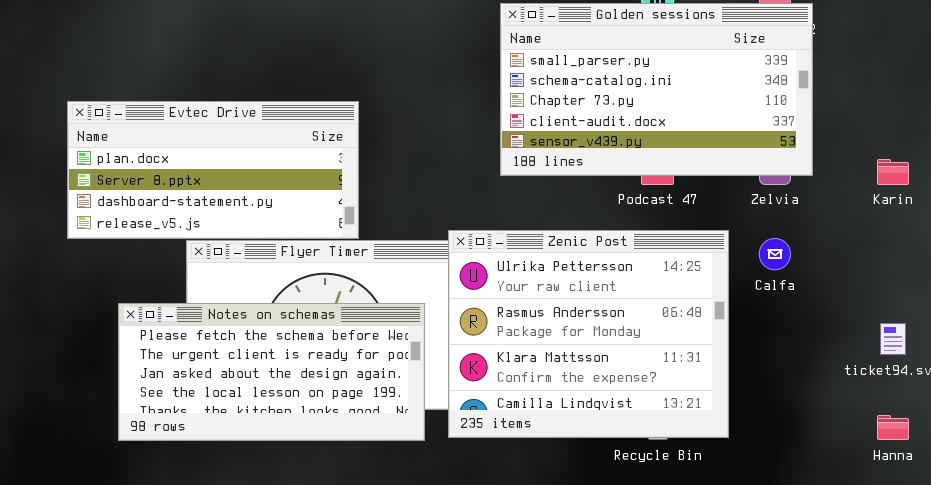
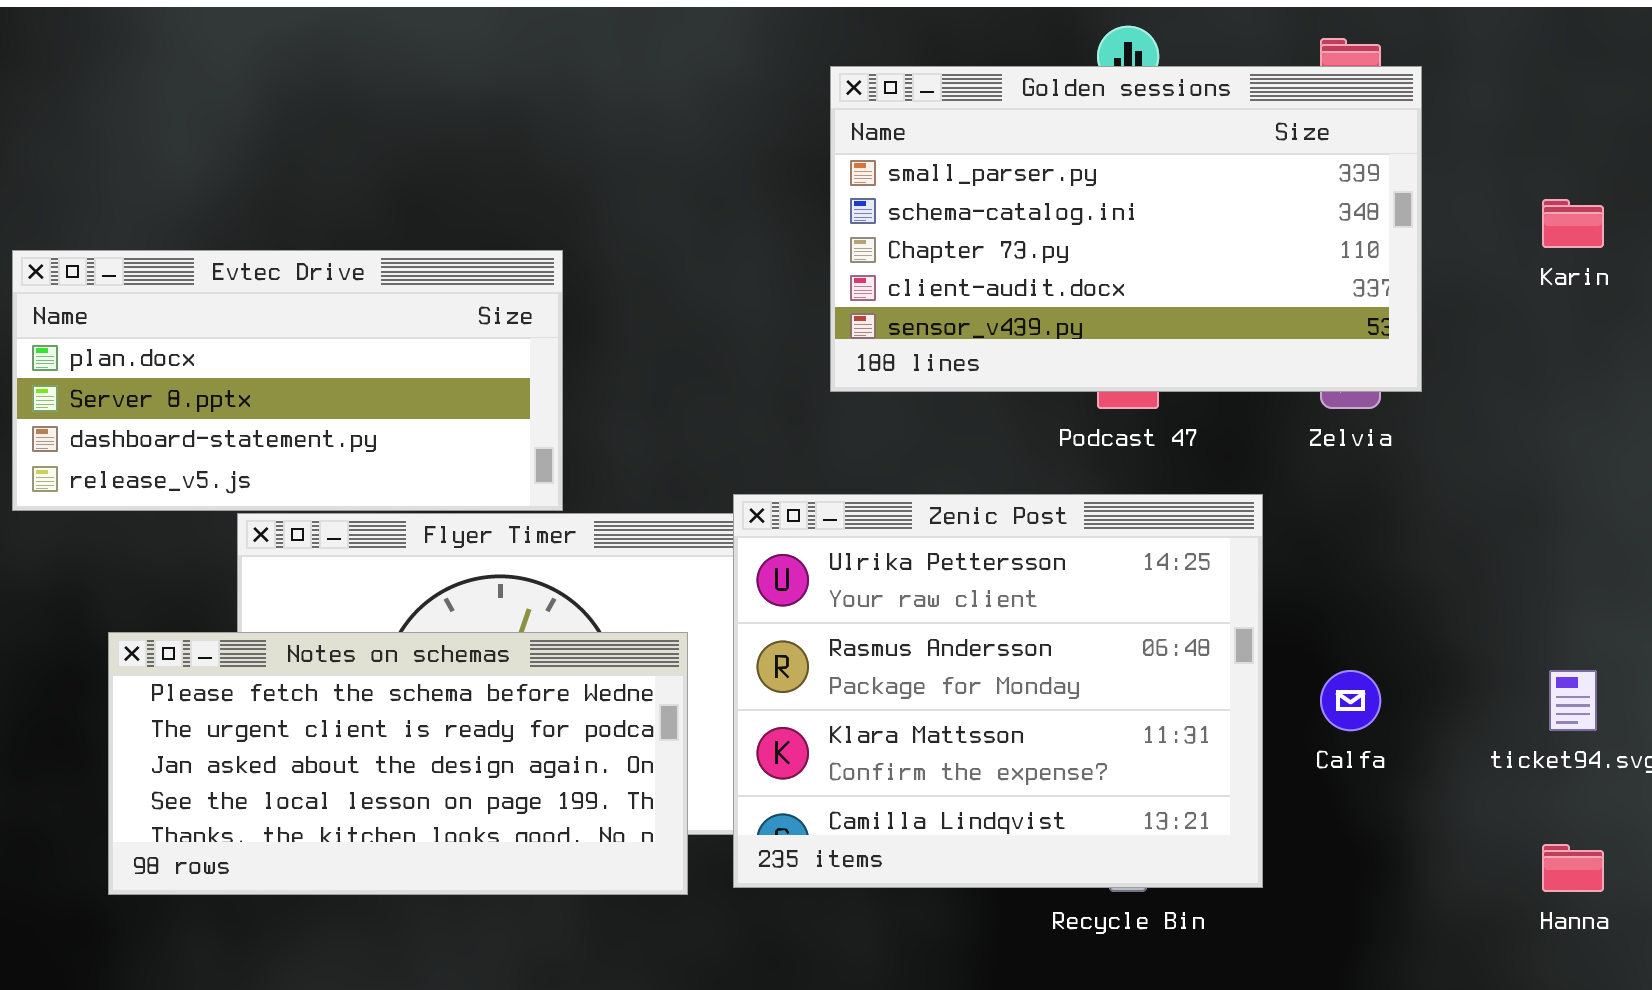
Karin: [877,159,909,185] -> [1542,199,1604,248], moved
Calfa: [759,238,791,270] -> [1320,670,1381,731], moved

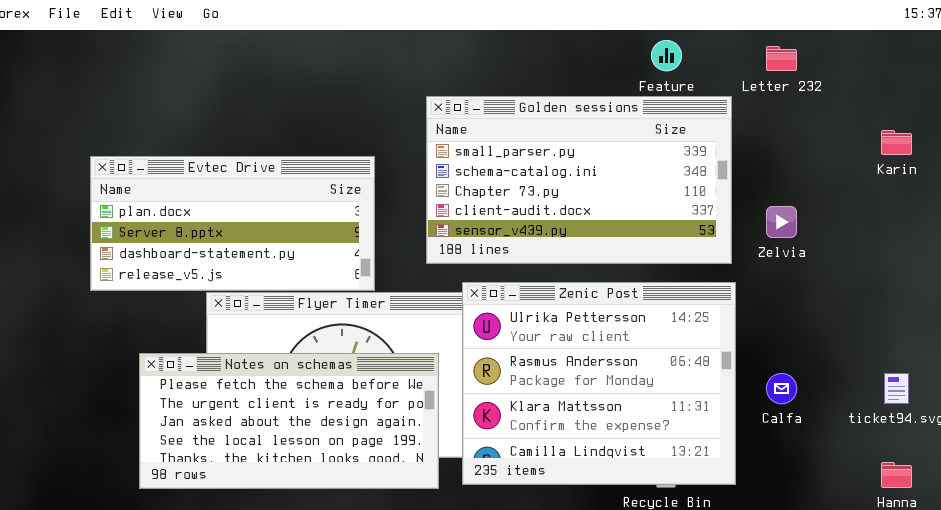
Golden sessions: [830,66,1422,392] -> [426,96,732,264], moved

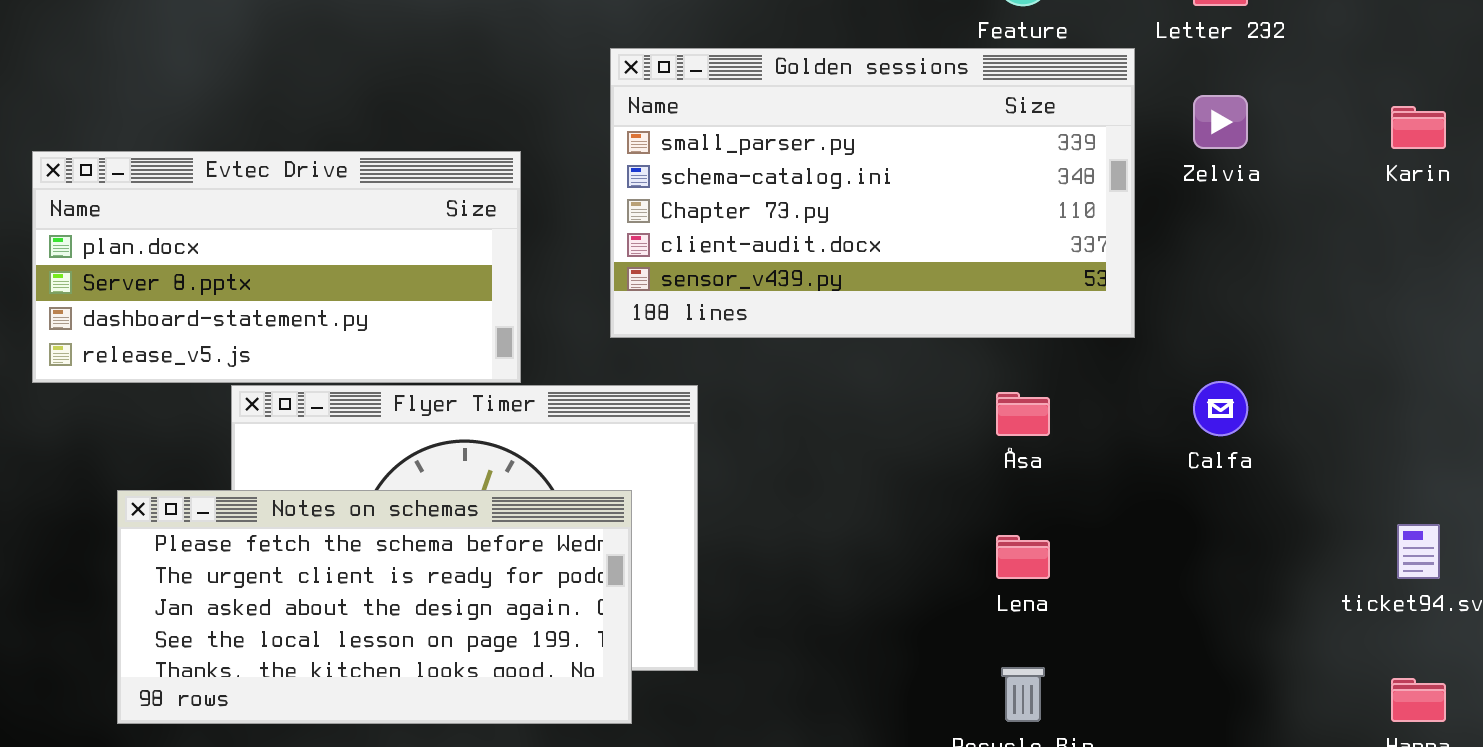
Zelvia: [766,206,797,238] -> [1193,95,1248,149], moved
Zenic Post: [462,282,736,485] -> none, closed
Calfa: [766,373,797,404] -> [1193,381,1248,436], moved

